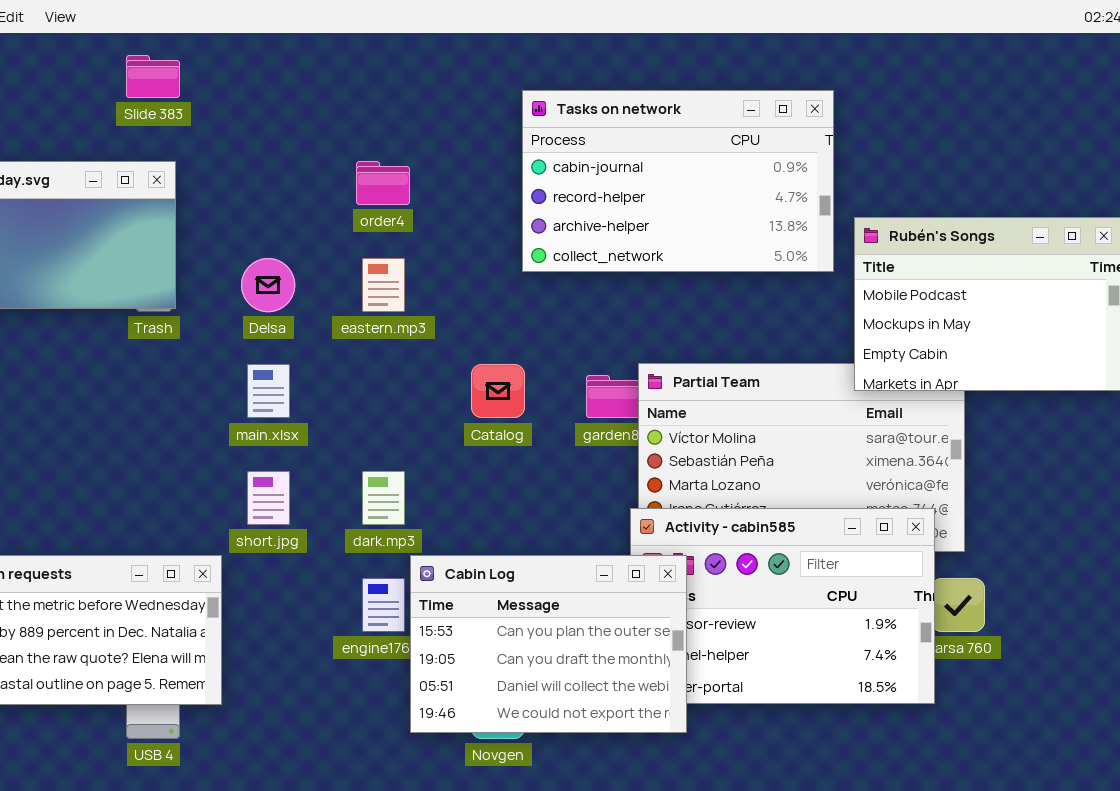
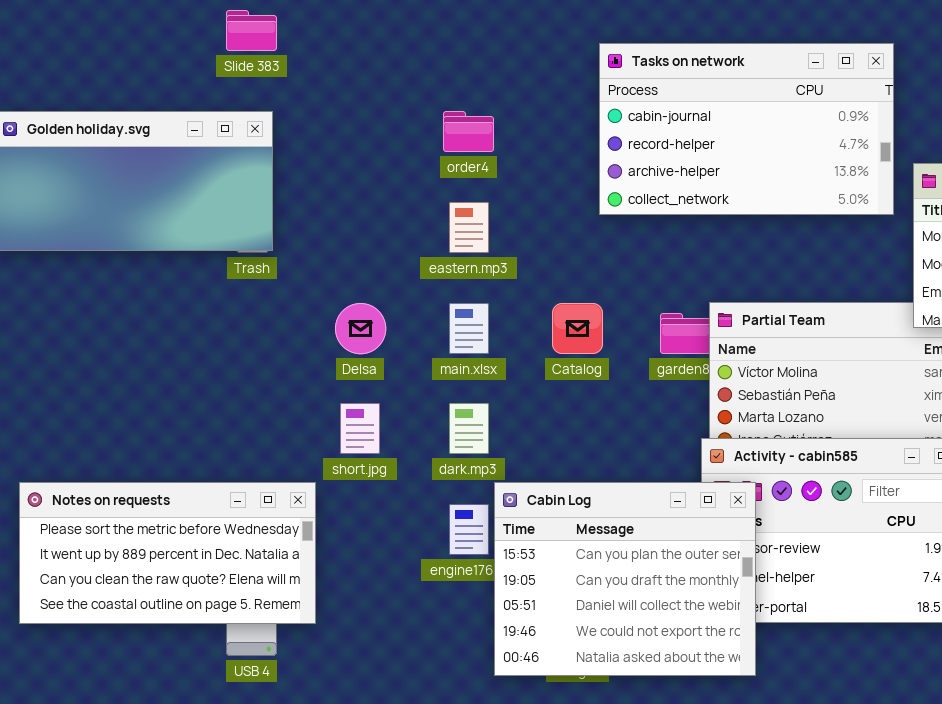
Delsa: [241,258,295,312] -> [335,303,386,354], moved
main.xlsx: [247,364,290,418] -> [449,303,489,354], moved
Cabin Log: [410,555,687,733] -> [494,482,756,676], resized

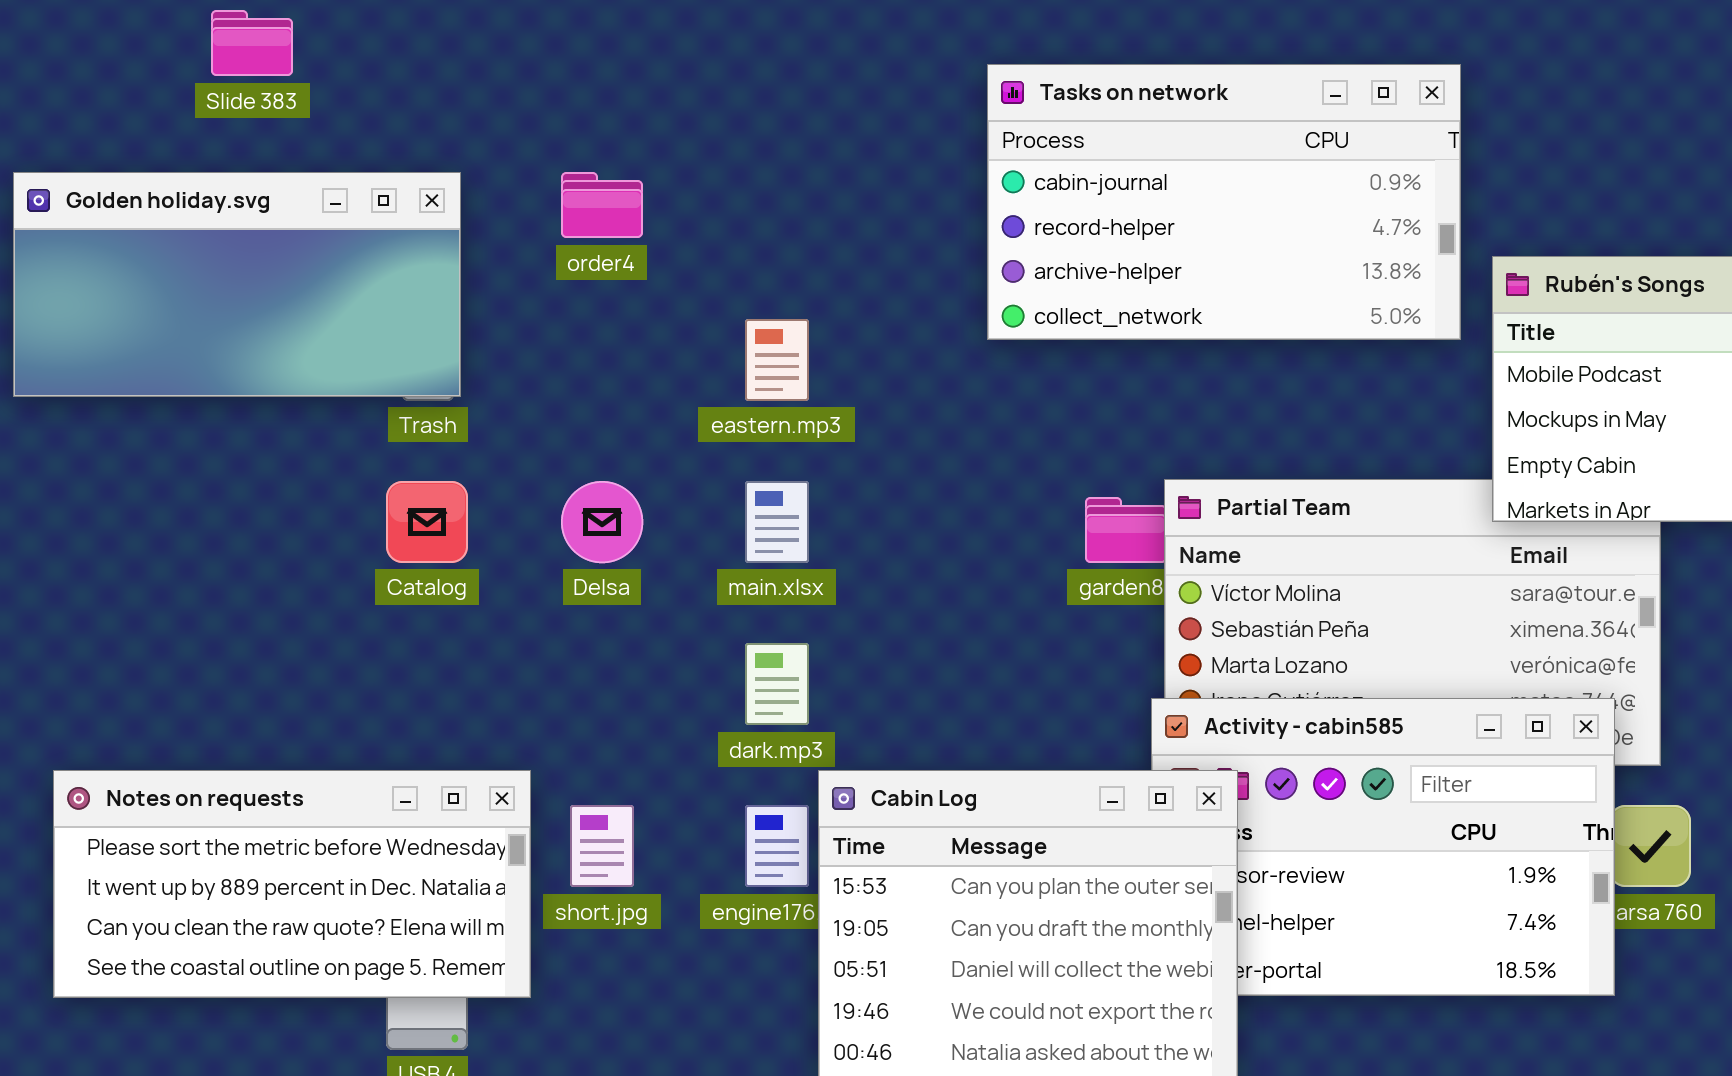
Slide 383: [226,10,277,51] -> [211,10,293,76], moved
order4: [443,111,494,152] -> [561,172,643,238], moved
Catalog: [552,303,603,354] -> [386,481,468,563], moved
short.jpg: [340,403,380,454] -> [570,805,634,887], moved

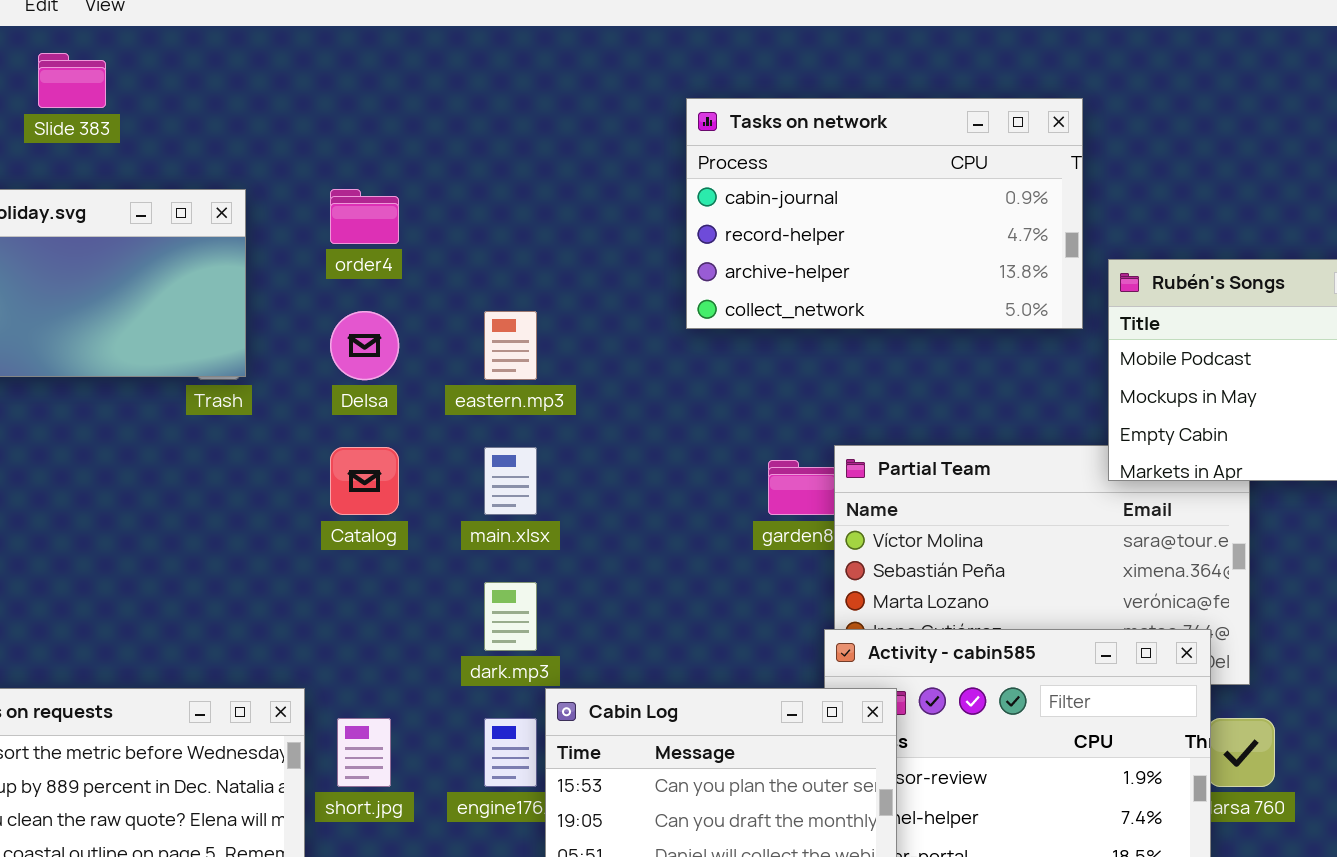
Catalog: [386,481,468,563] -> [330,447,399,515], moved
Delsa: [561,481,643,563] -> [330,311,399,380], moved

